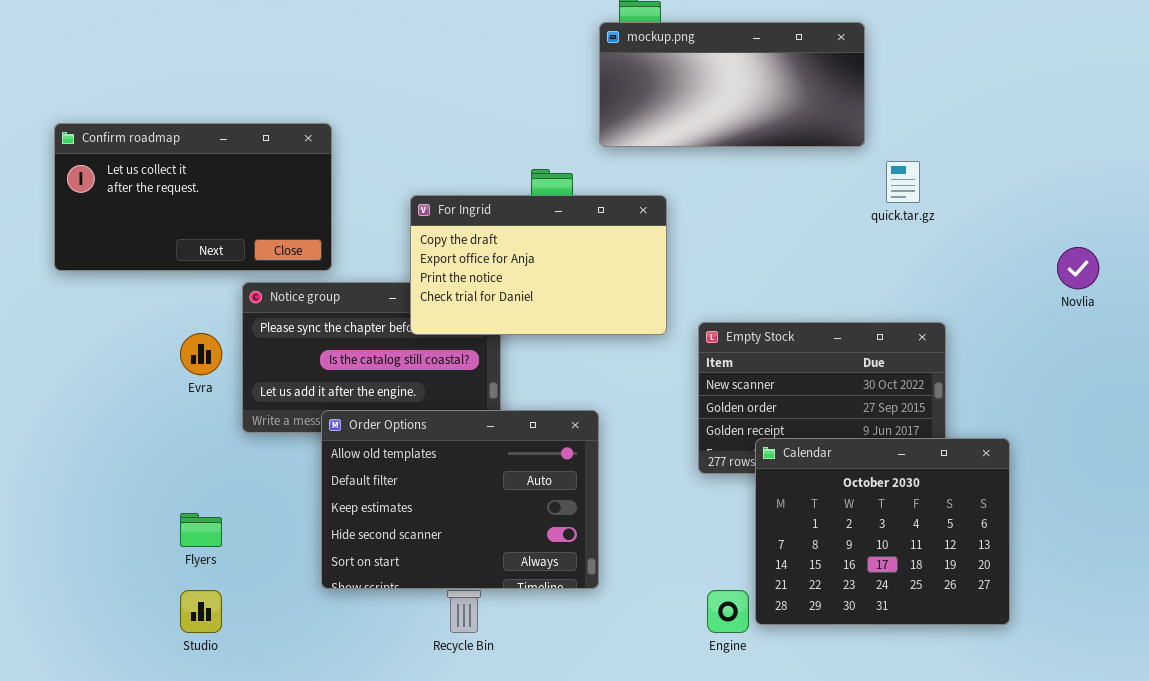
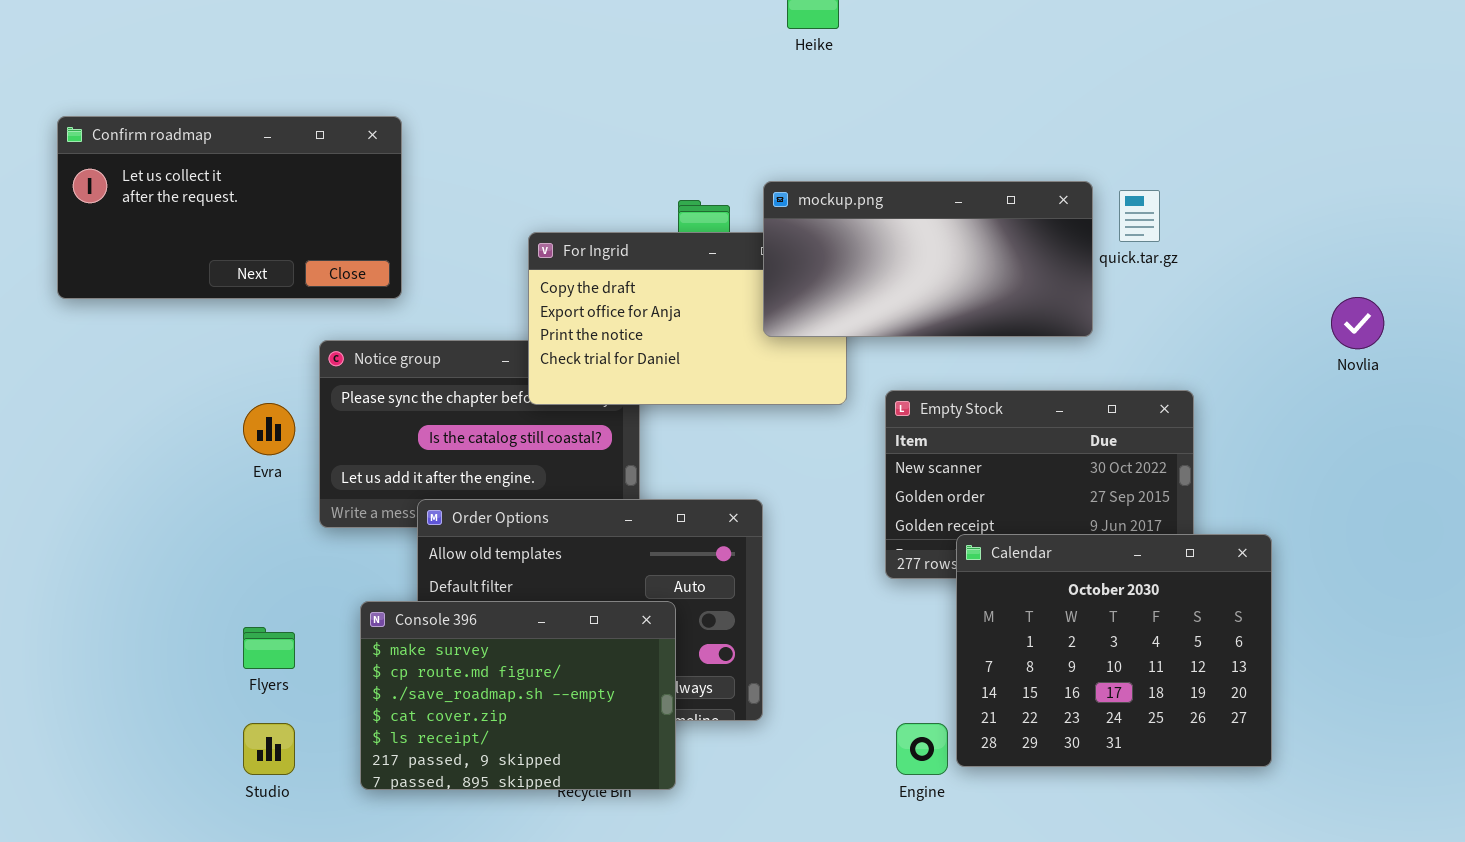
mockup.png: [599,22,865,147] -> [763,181,1093,337], moved
Confirm roadmap: [54,123,332,271] -> [57,116,402,299], moved
Console 396: none -> [360,601,676,790], opened

